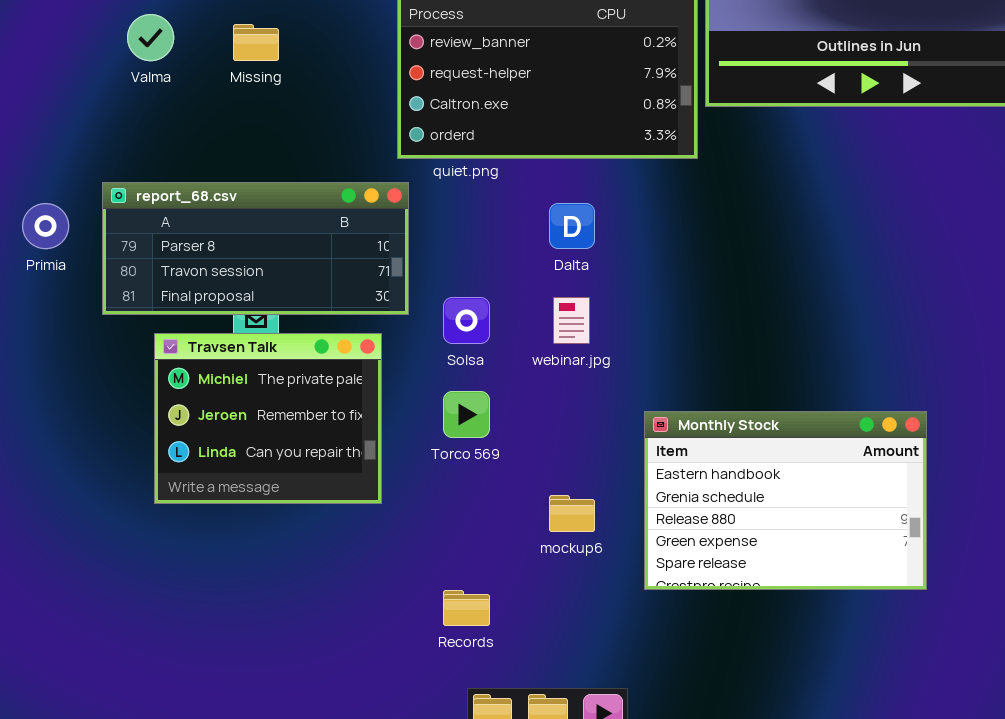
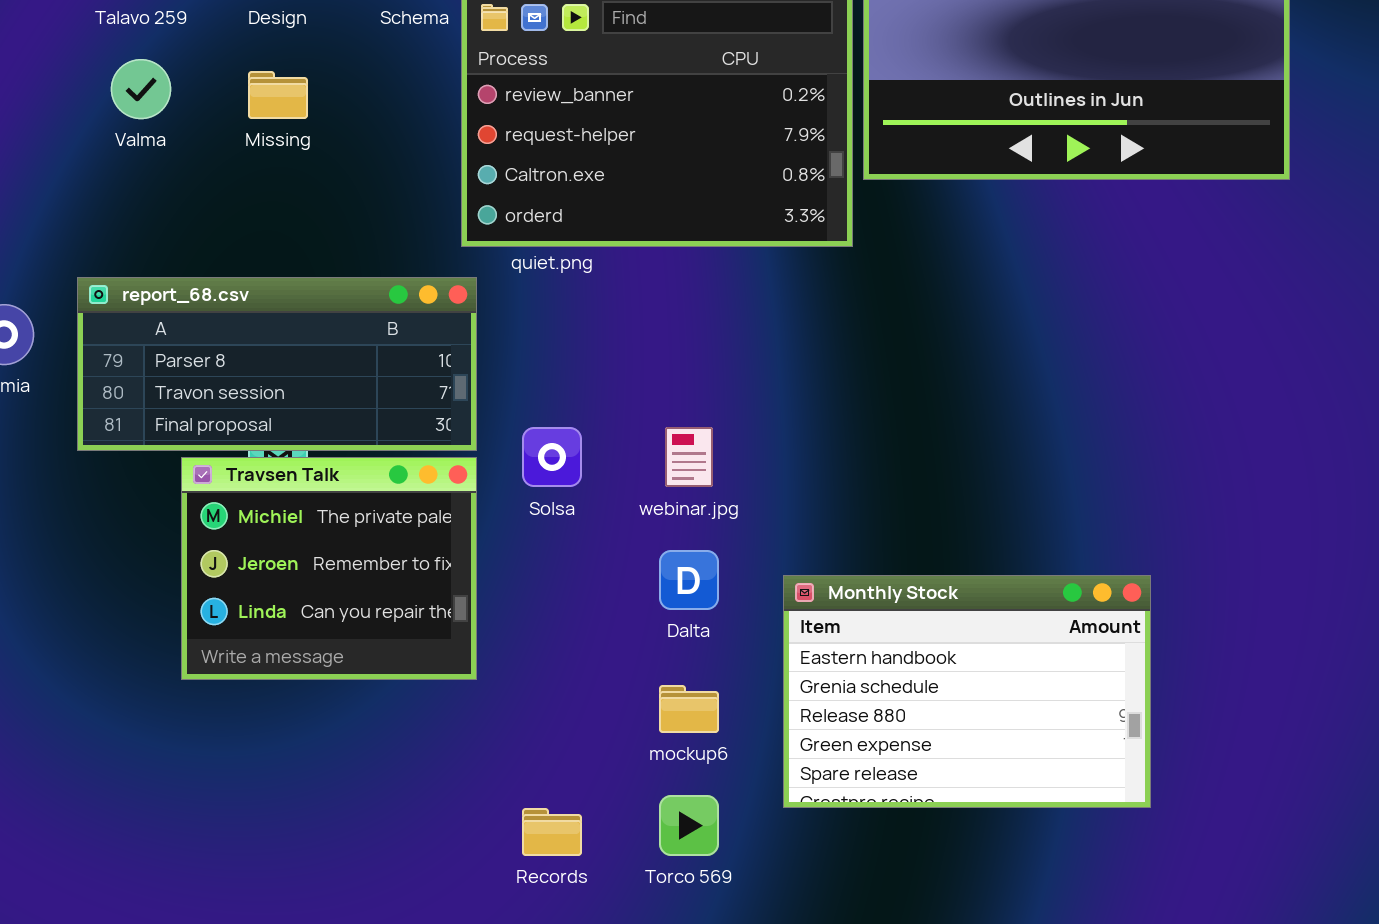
Dalta: [549,203,595,249] -> [659,550,719,610], moved
Travsen Talk: [154,333,382,504] -> [181,457,477,680], moved
Torco 569: [443,391,490,438] -> [659,795,719,856], moved

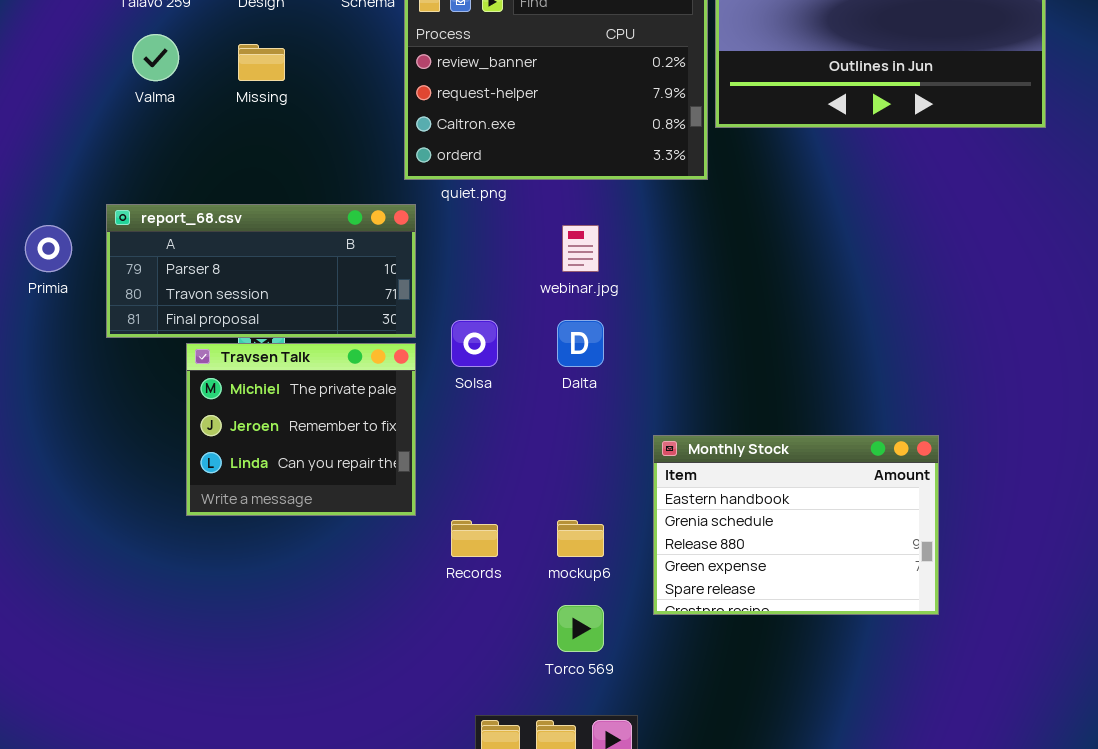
webinar.jpg: [665,427,713,487] -> [562,225,599,272], moved
Dalta: [659,550,719,610] -> [557,320,604,367], moved
Records: [522,808,582,856] -> [451,520,498,557], moved

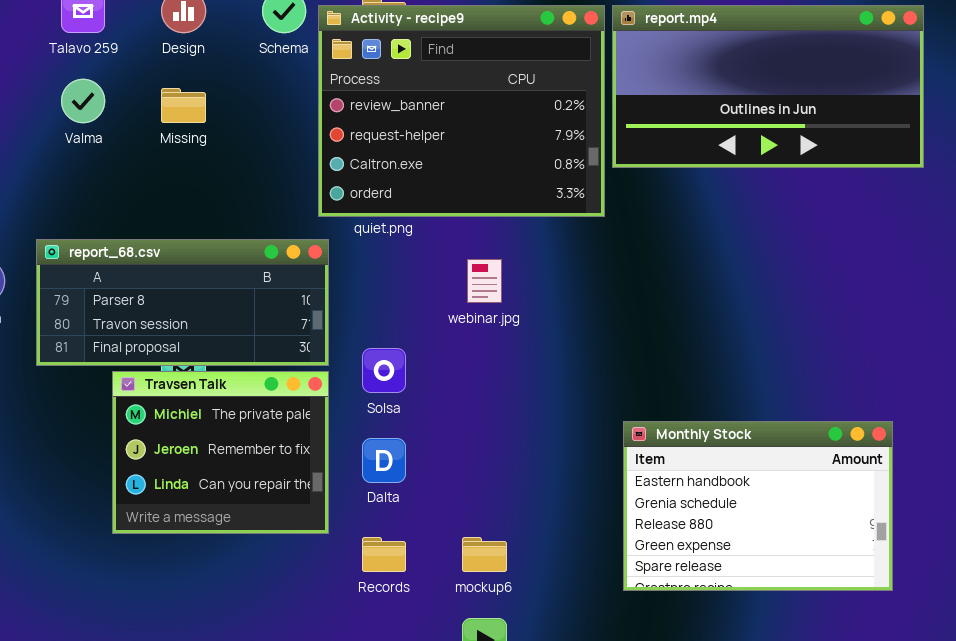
Dalta: [557,320,604,367] -> [362,438,406,483], moved
Monthly Stock: [653,435,939,615] -> [623,421,893,591], moved

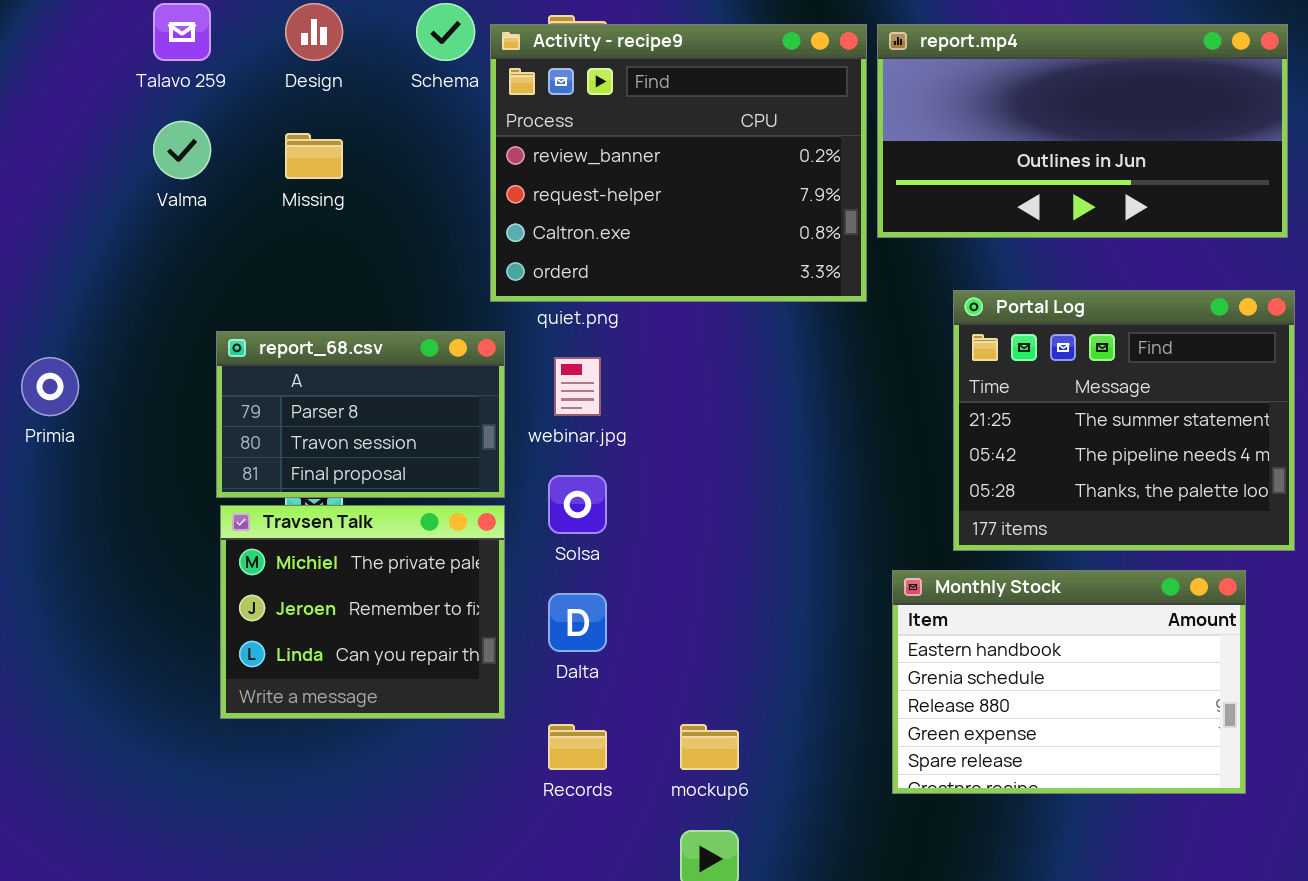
Portal Log: none -> [953,290,1295,551], opened
report_68.csv: [36,239,329,366] -> [216,331,505,498], resized
webinar.jpg: [467,259,502,303] -> [554,357,601,416], moved

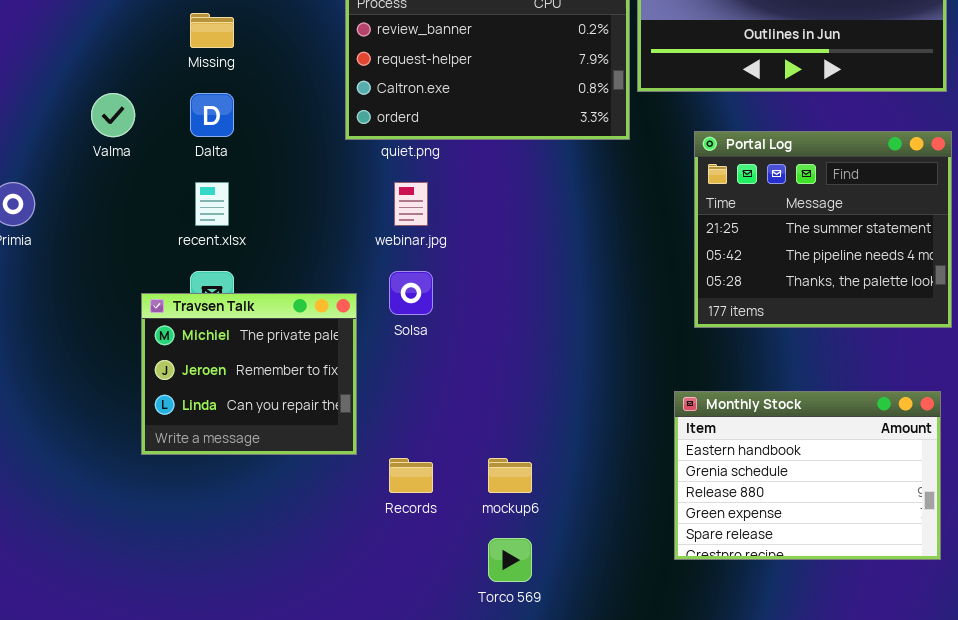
Valma: [153,121,211,179] -> [91,93,135,137], moved
report_68.csv: [216,331,505,498] -> none, closed
Monthly Stock: [892,570,1246,794] -> [674,391,941,560], moved
Dalta: [548,593,607,652] -> [190,93,234,137], moved

